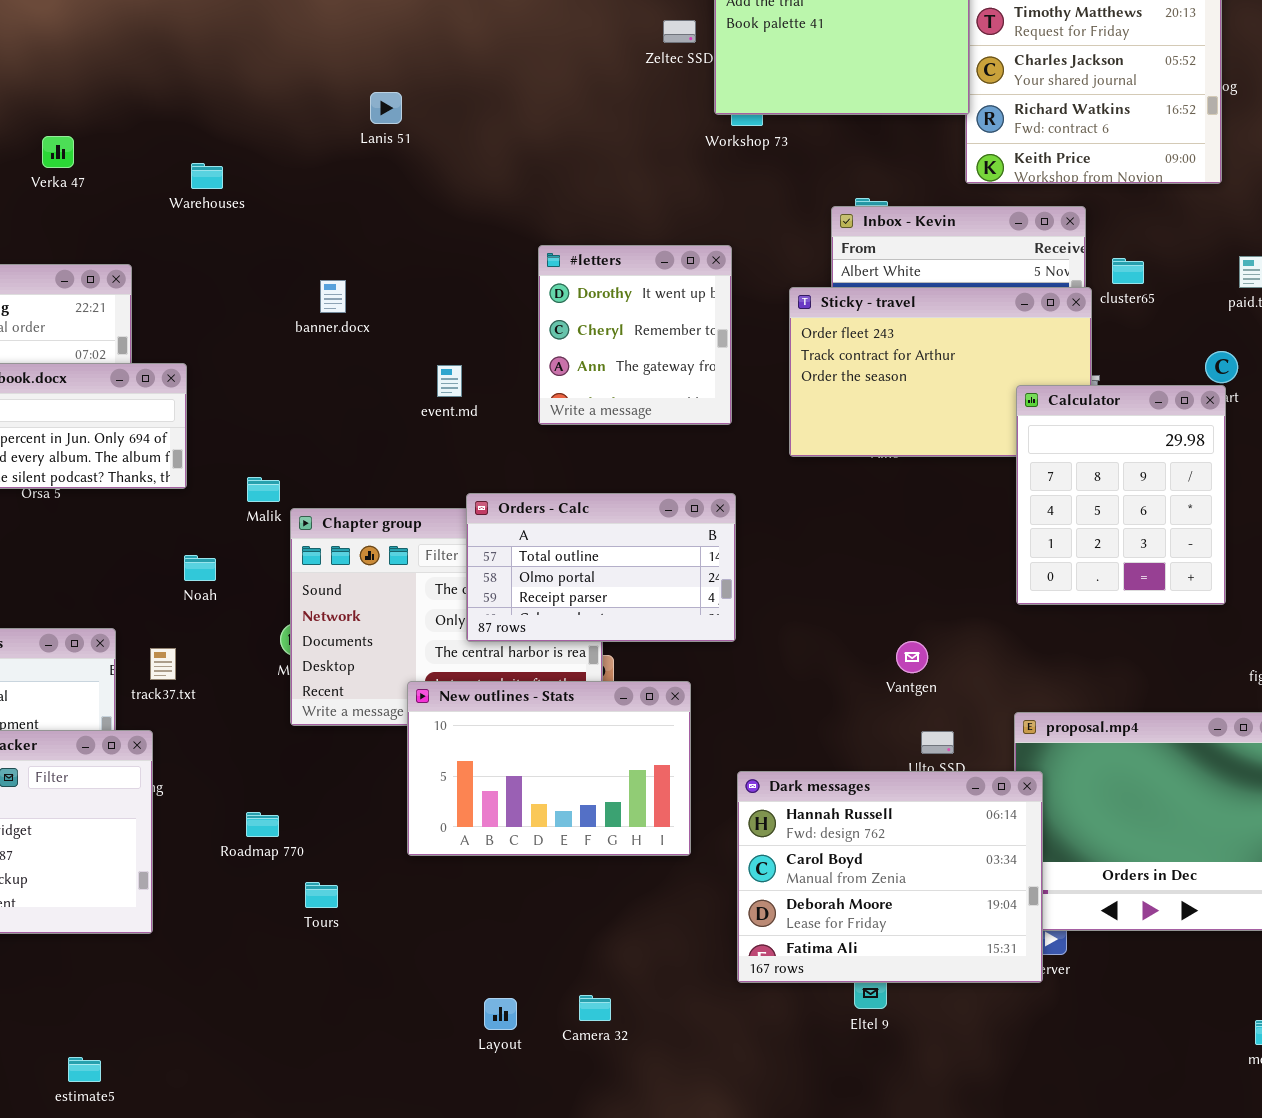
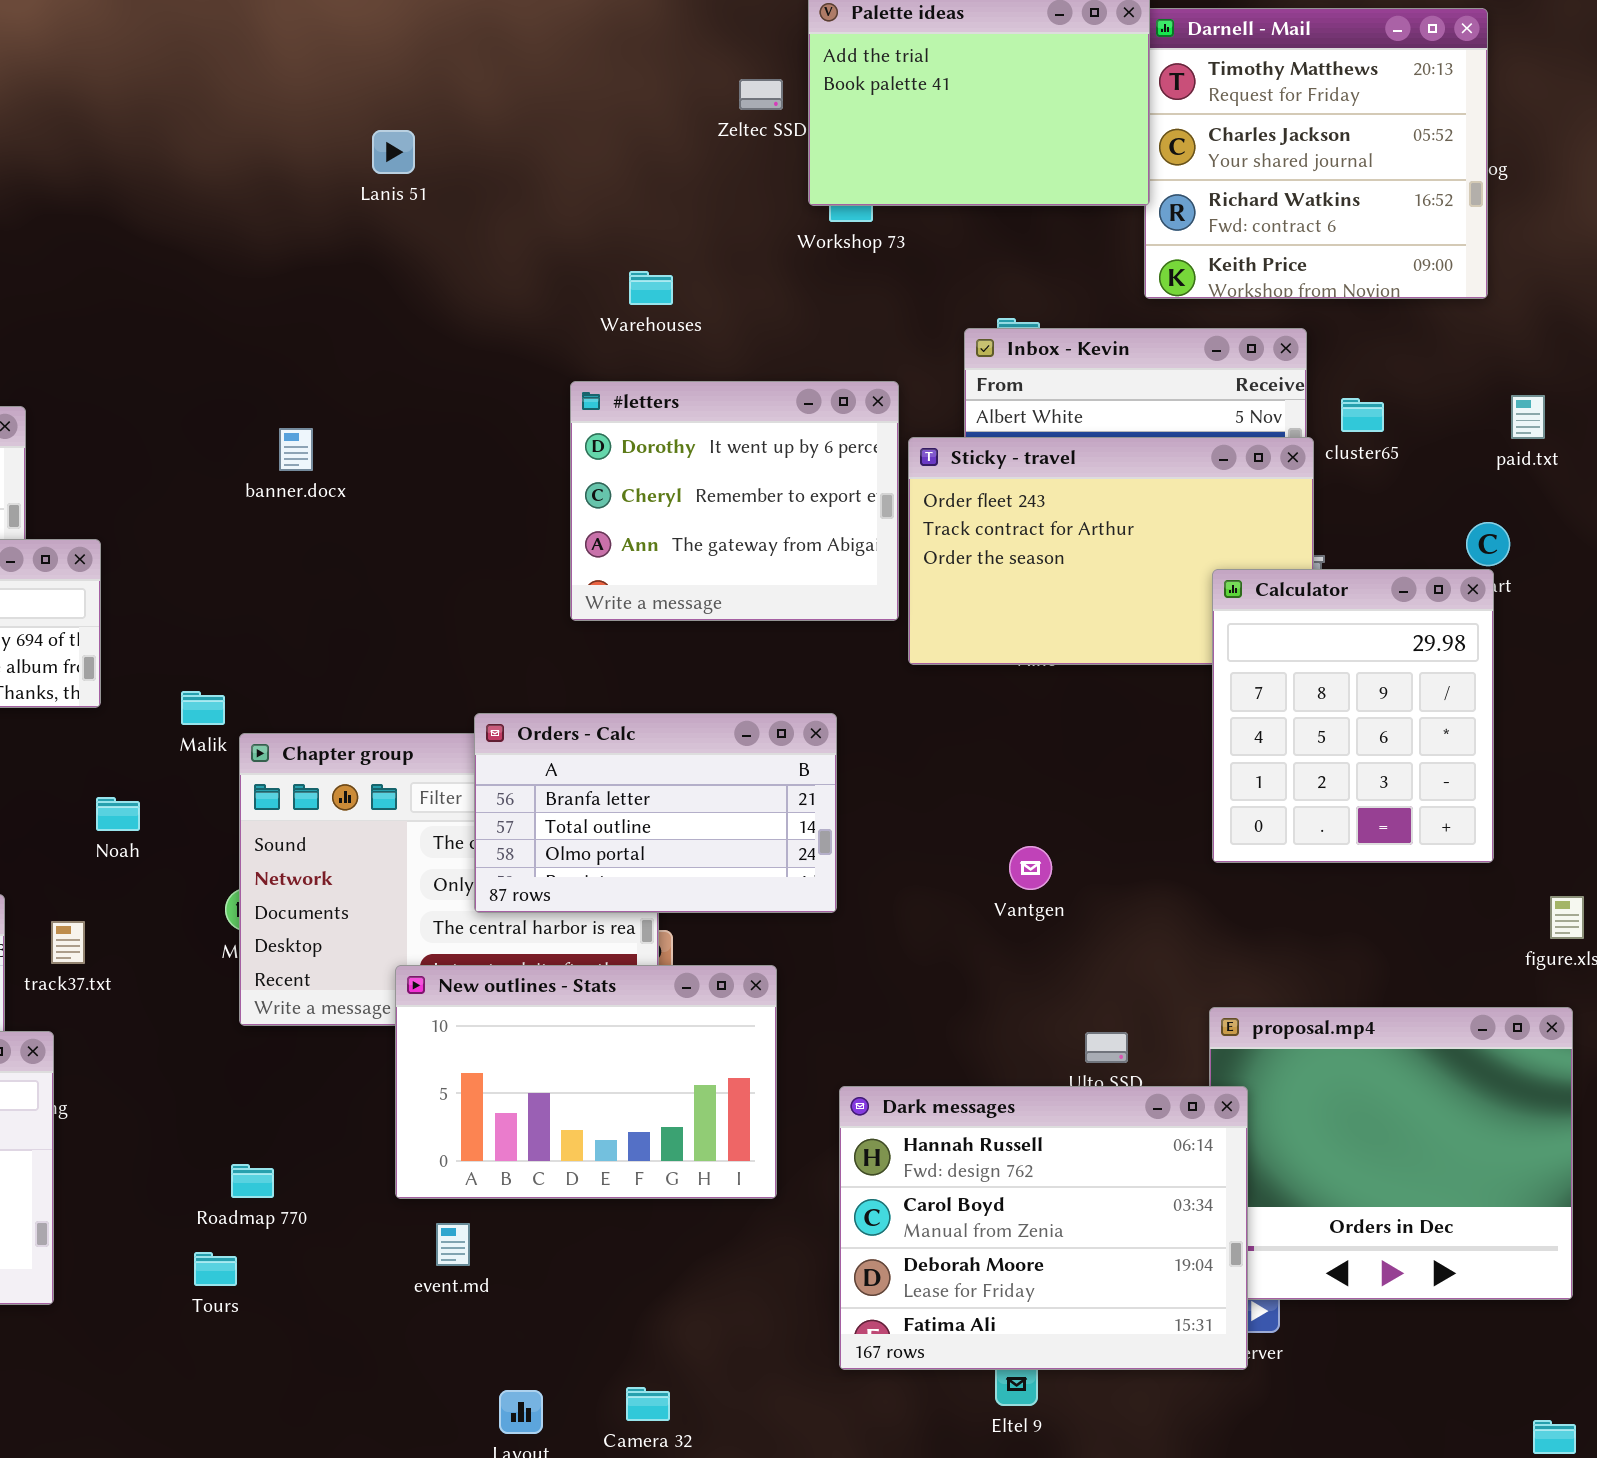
Lanis 51: [370,92,402,124] -> [372,130,415,174], moved
Warehouses: [191,163,223,189] -> [629,271,673,305], moved
#letters: [538,245,732,425] -> [570,381,899,621], resized
event.md: [437,365,462,397] -> [436,1223,470,1266], moved
Orders - Calc: [466,493,736,642] -> [474,713,837,913], scrolled up 1 row
Vantgen: [896,641,928,673] -> [1009,846,1052,890], moved
Roadmap 770: [246,812,279,837] -> [231,1164,274,1198], moved
Tours: [305,882,338,908] -> [194,1252,237,1286], moved

